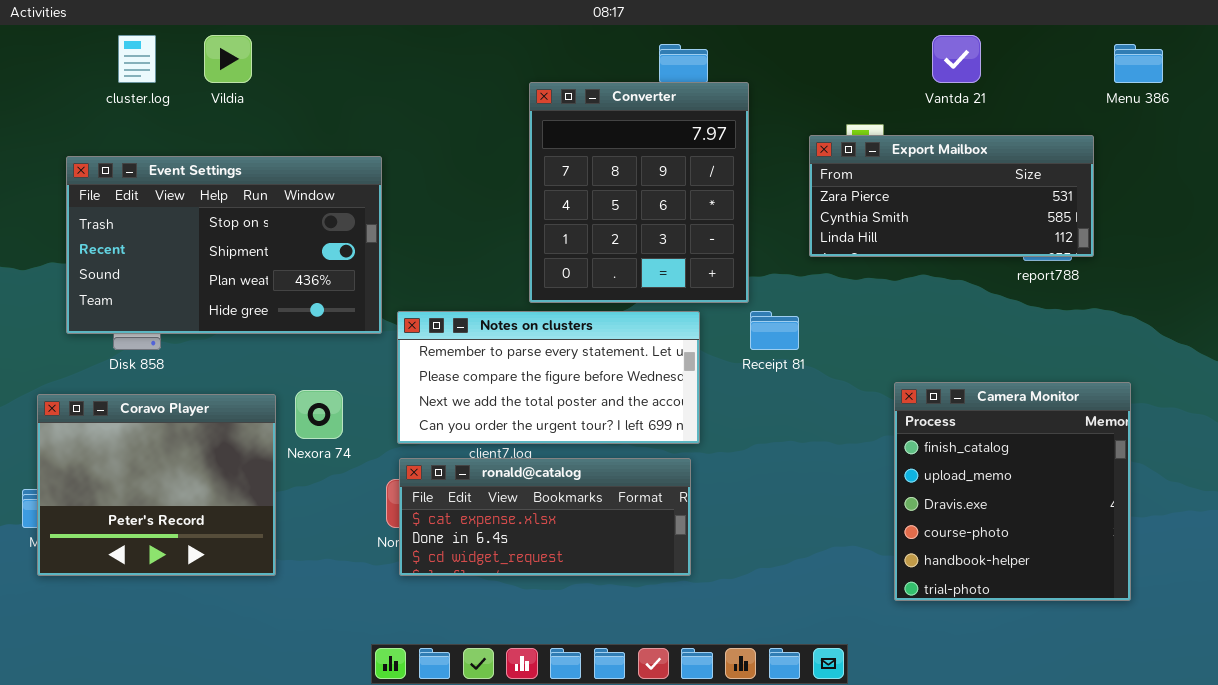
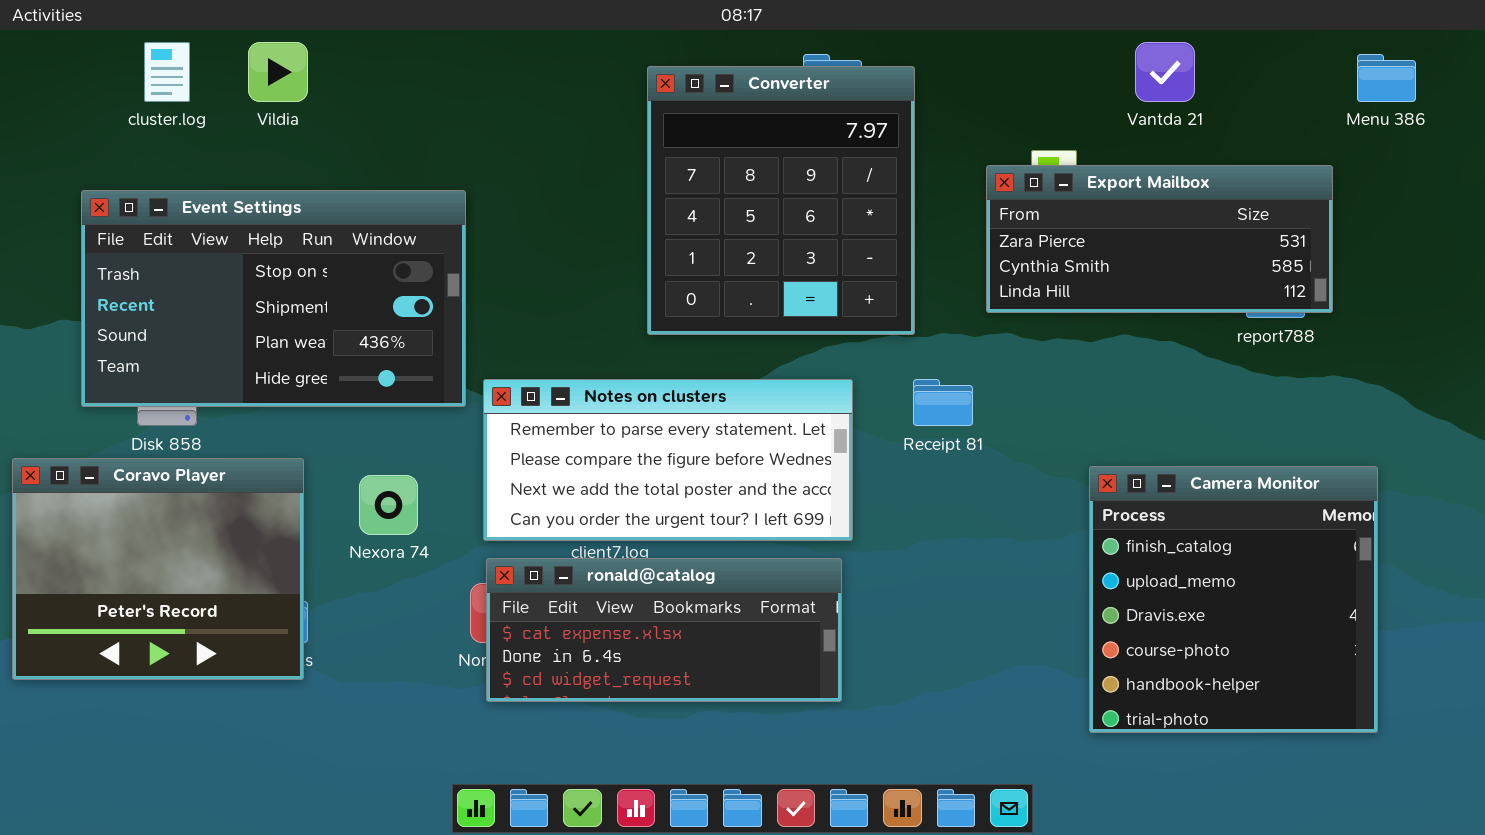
Converter: [529,82,749,303] -> [647,66,915,335], moved
Coravo Player: [37,394,276,576] -> [12,458,304,680], moved

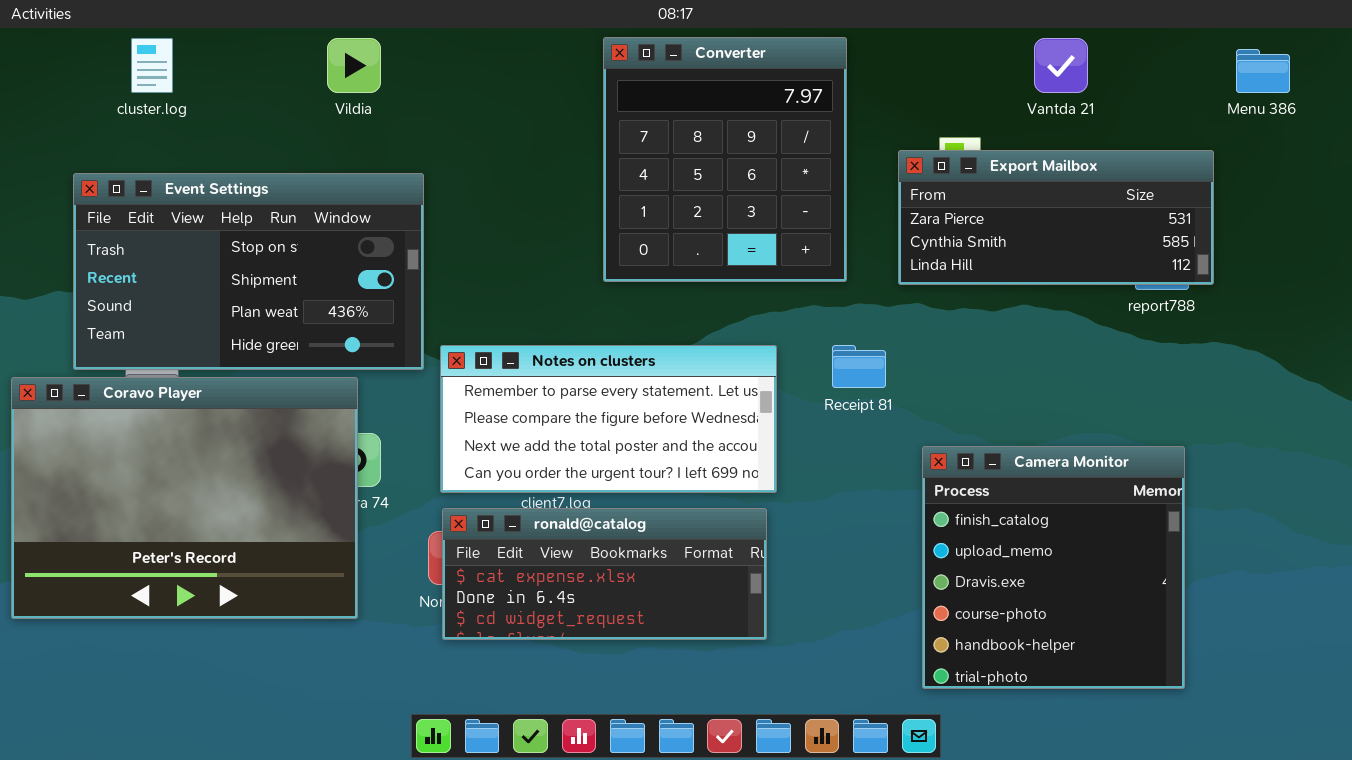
Vildia: [248,42,308,102] -> [327,38,381,93], moved
Converter: [647,66,915,335] -> [603,37,847,282], moved
Coravo Player: [12,458,304,680] -> [11,377,358,619], resized
Camera Monitor: [1089,466,1378,733] -> [922,446,1185,689], moved

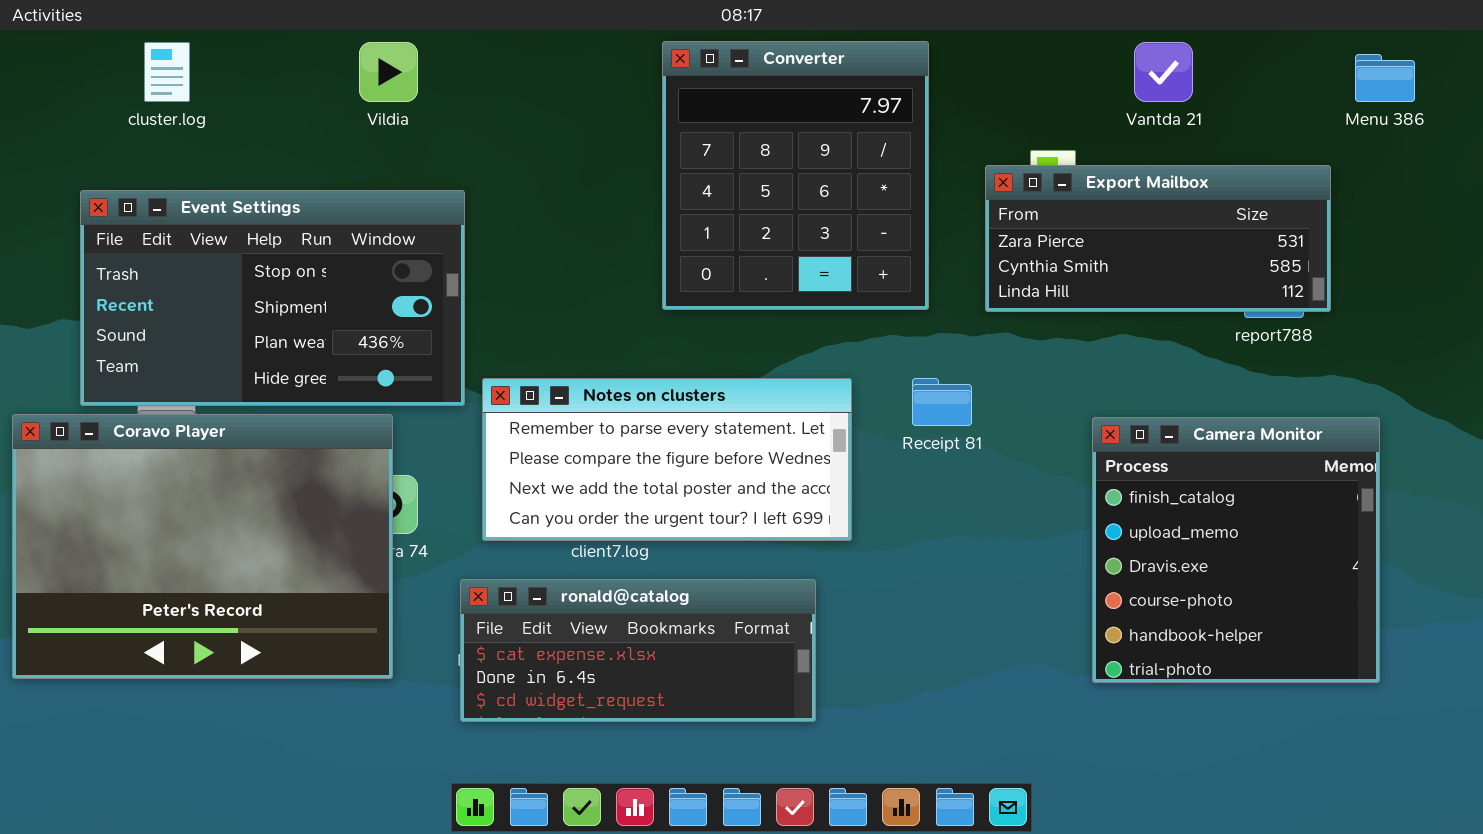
Camera Monitor: [922,446,1185,689] -> [1092,417,1380,683], moved
ronald@catalog: [442,508,767,640] -> [460,579,816,722], moved

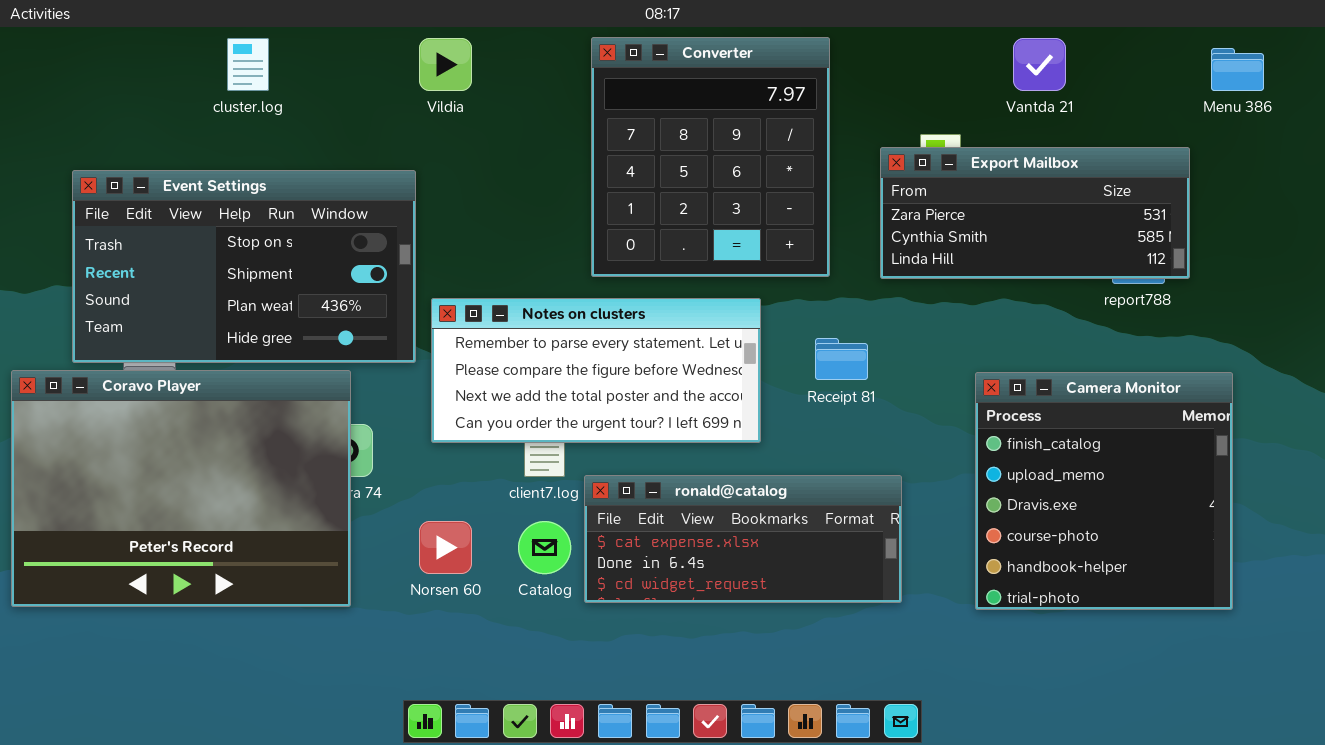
cluster.log: [144,42,190,102] -> [227,38,269,91], moved
Vildia: [359,42,418,102] -> [419,38,472,91], moved
Notes on clusters: [482,378,852,541] -> [431,298,761,443], moved
ronald@catalog: [460,579,816,722] -> [584,475,902,603], moved

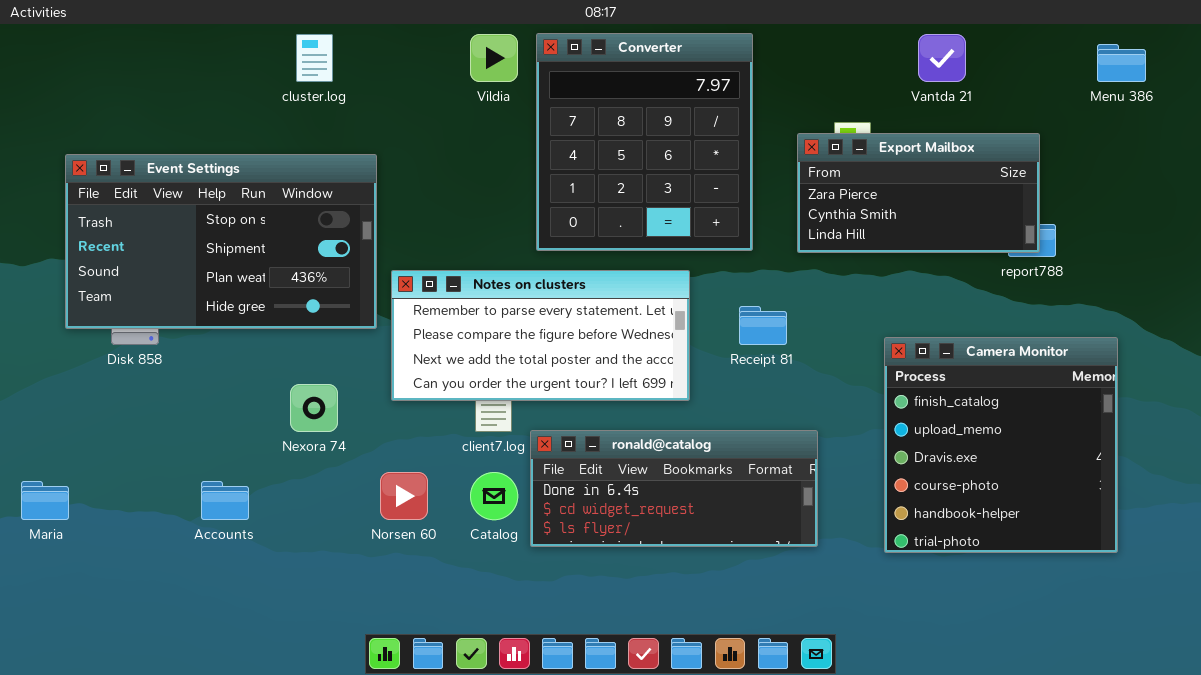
cluster.log: [227,38,269,91] -> [296,34,333,82], moved
Vildia: [419,38,472,91] -> [470,34,518,82], moved
Export Mailbox: [880,147,1190,279] -> [797,133,1040,253], resized
Coravo Player: [11,370,351,607] -> none, closed
ronald@catalog: [584,475,902,603] -> [530,430,818,547], scrolled down 1 row

